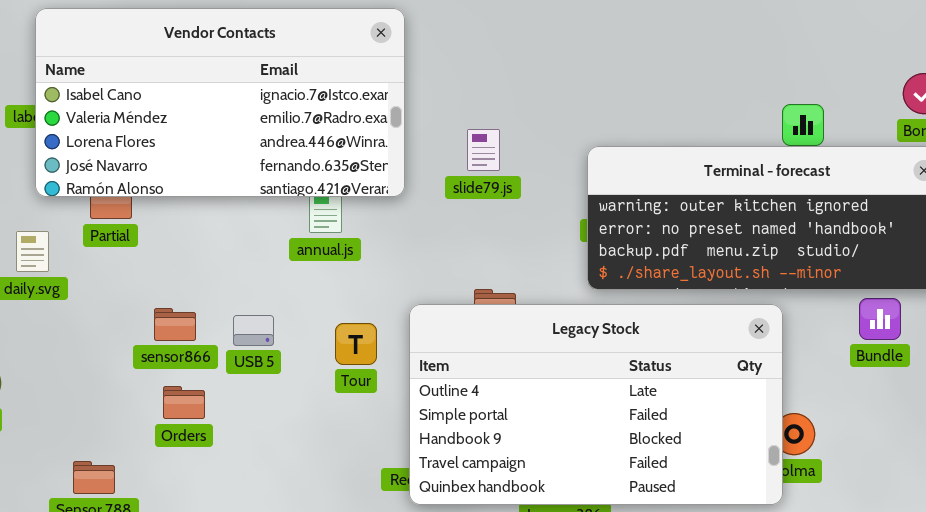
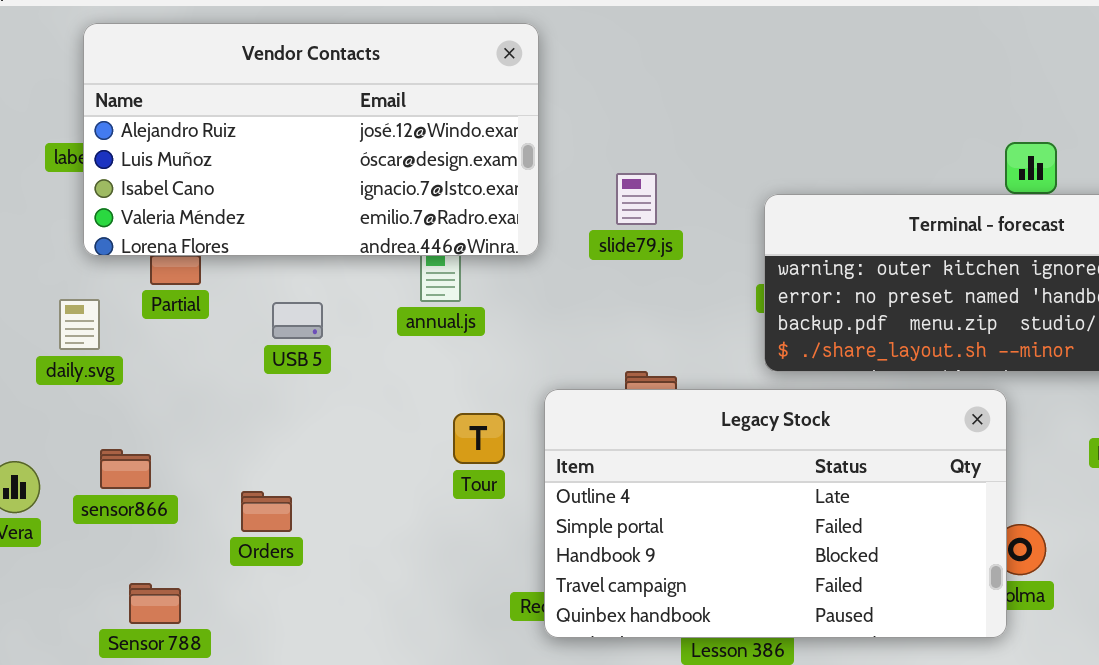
Vendor Contacts: [35,8,405,197] -> [83,23,539,256], scrolled up 2 rows
sensor866: [154,308,196,341] -> [100,449,151,489], moved
USB 5: [233,315,274,346] -> [272,302,323,339], moved

